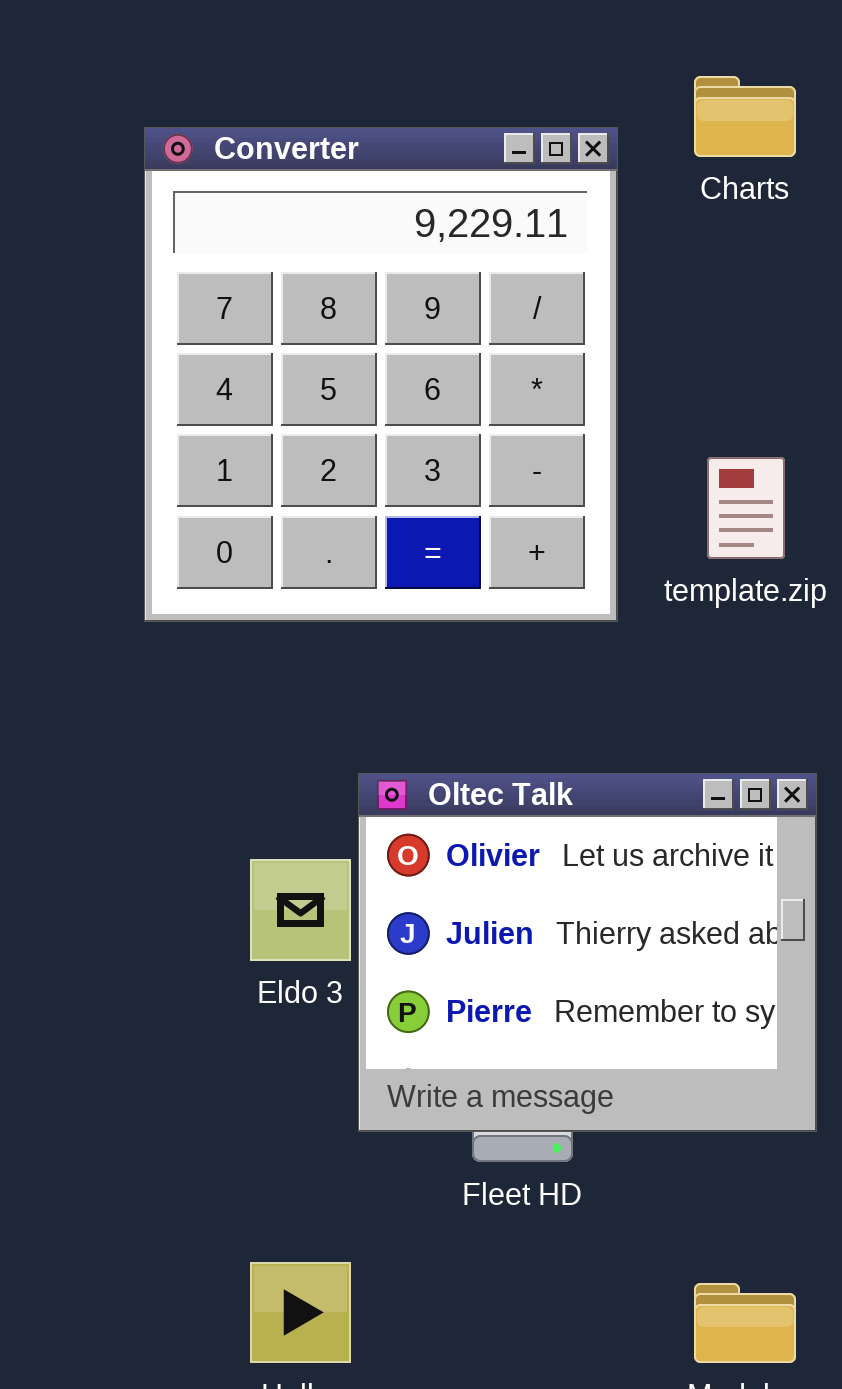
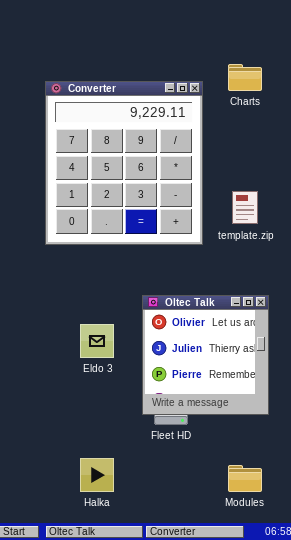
Oltec Talk: [358,773,817,1132] -> [142,295,269,415], resized

